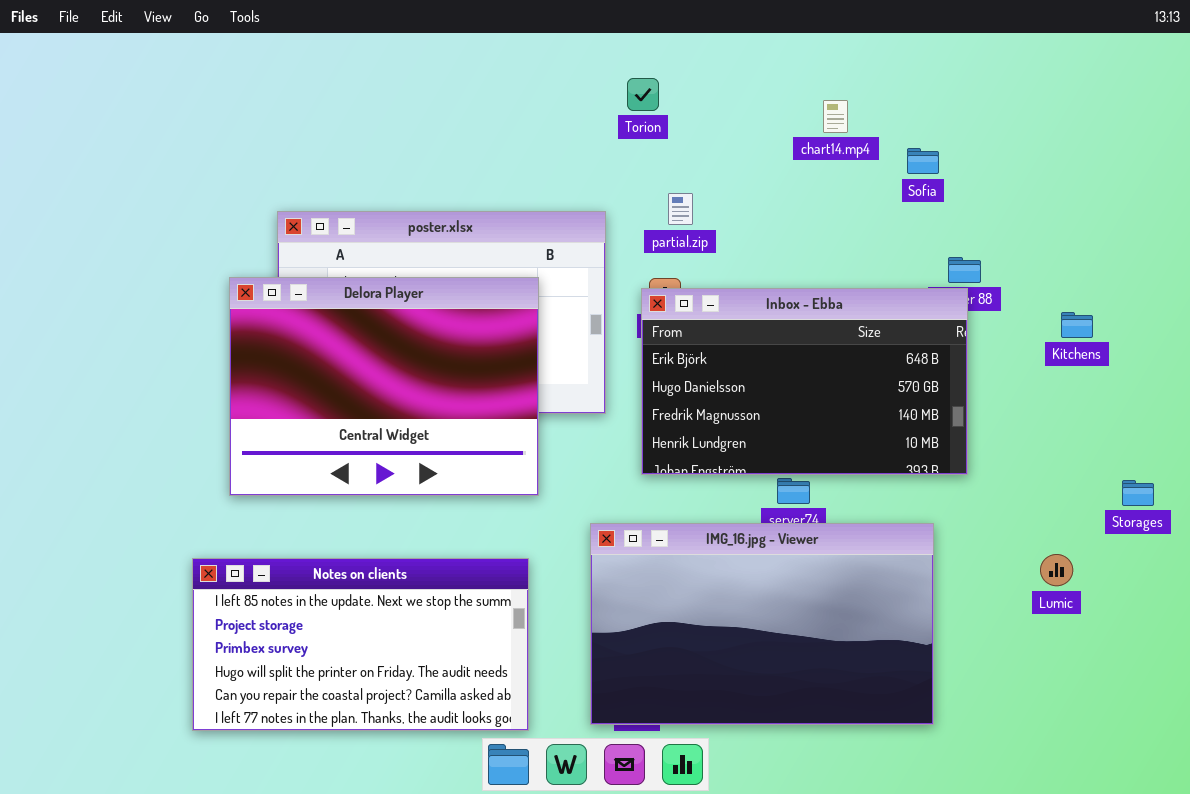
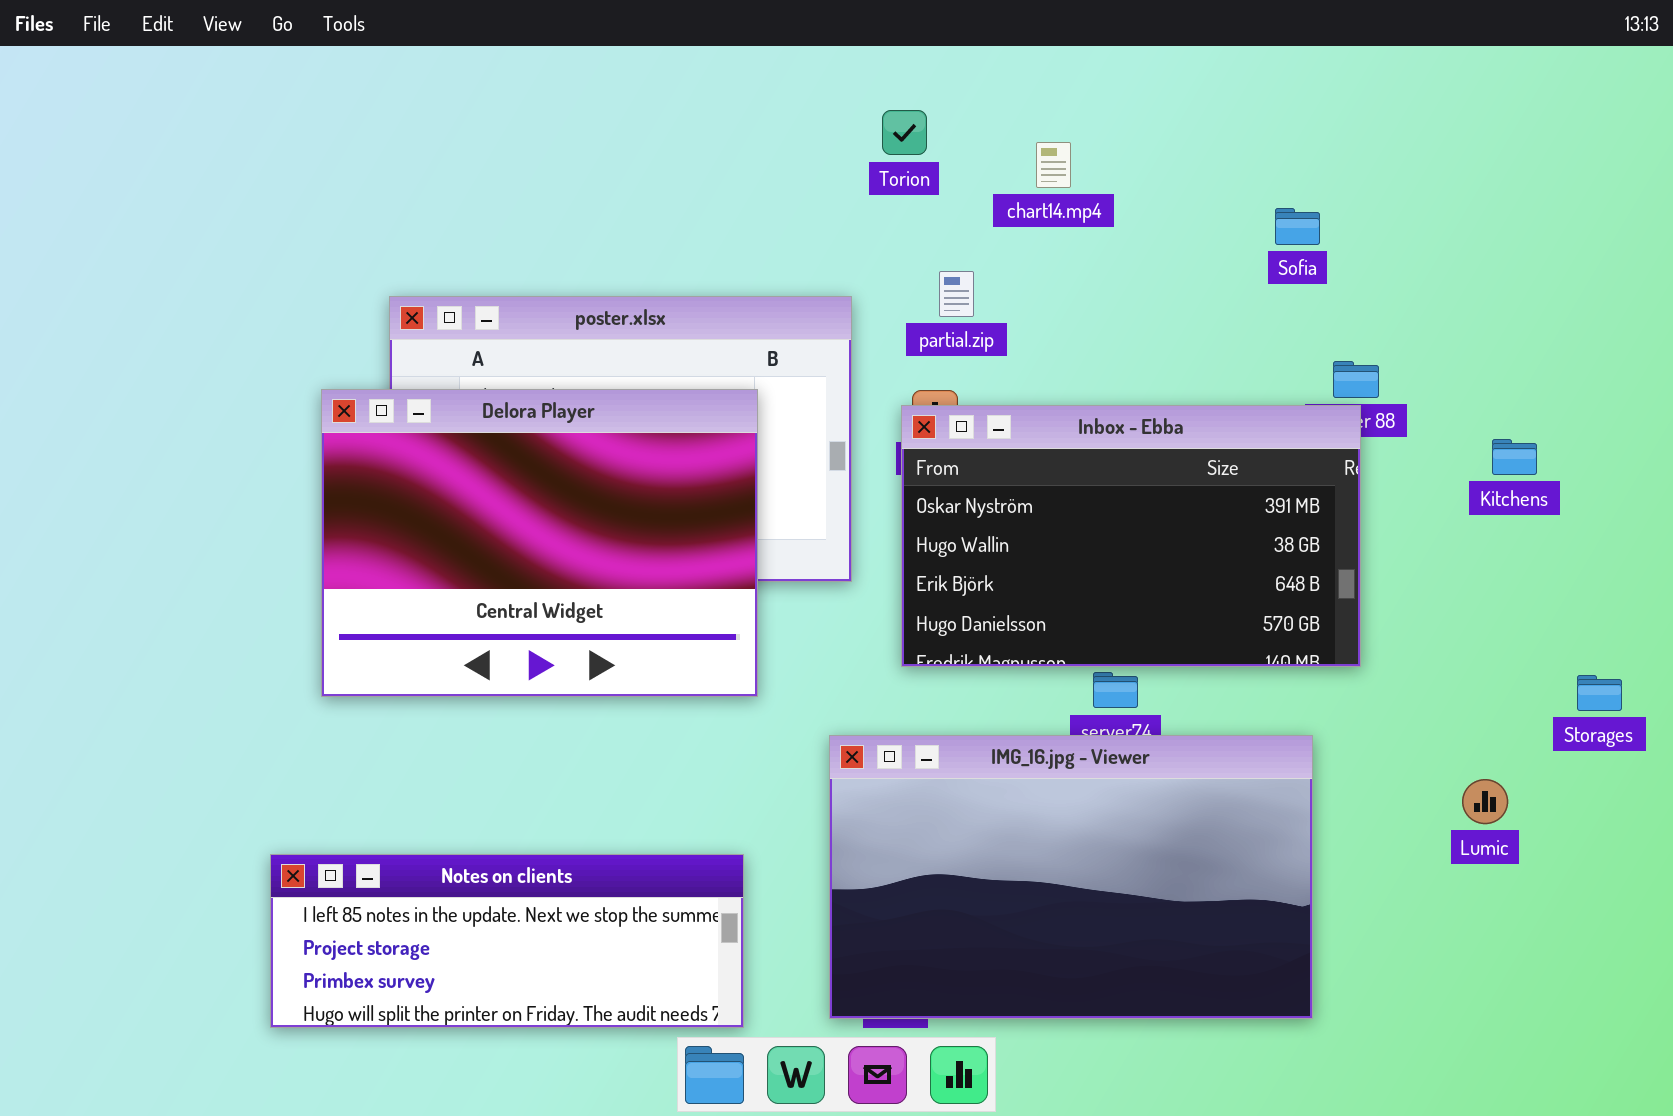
chart14.mp4: [823,100,848,133] -> [1036,142,1071,188], moved
Inbox - Ebba: [641,288,968,475] -> [901,405,1361,667], scrolled up 2 rows
Notes on clients: [192,558,529,731] -> [270,854,744,1028], resized

